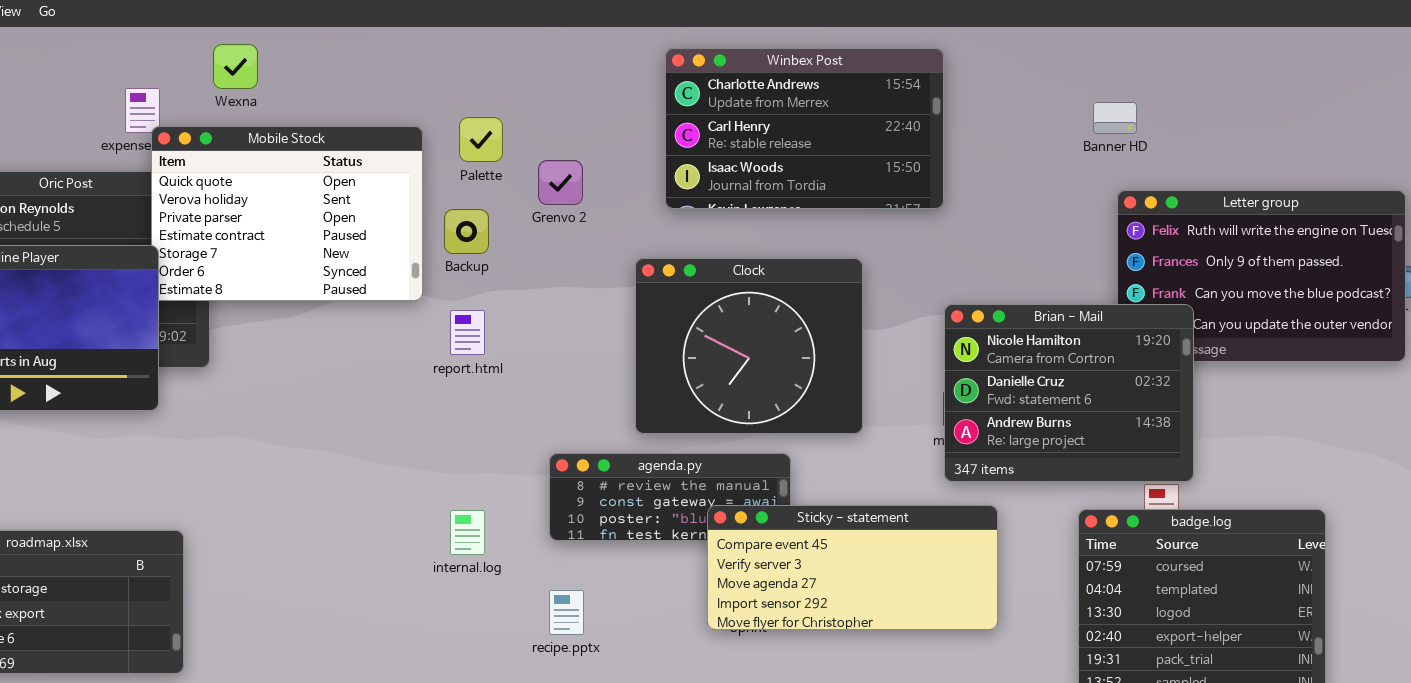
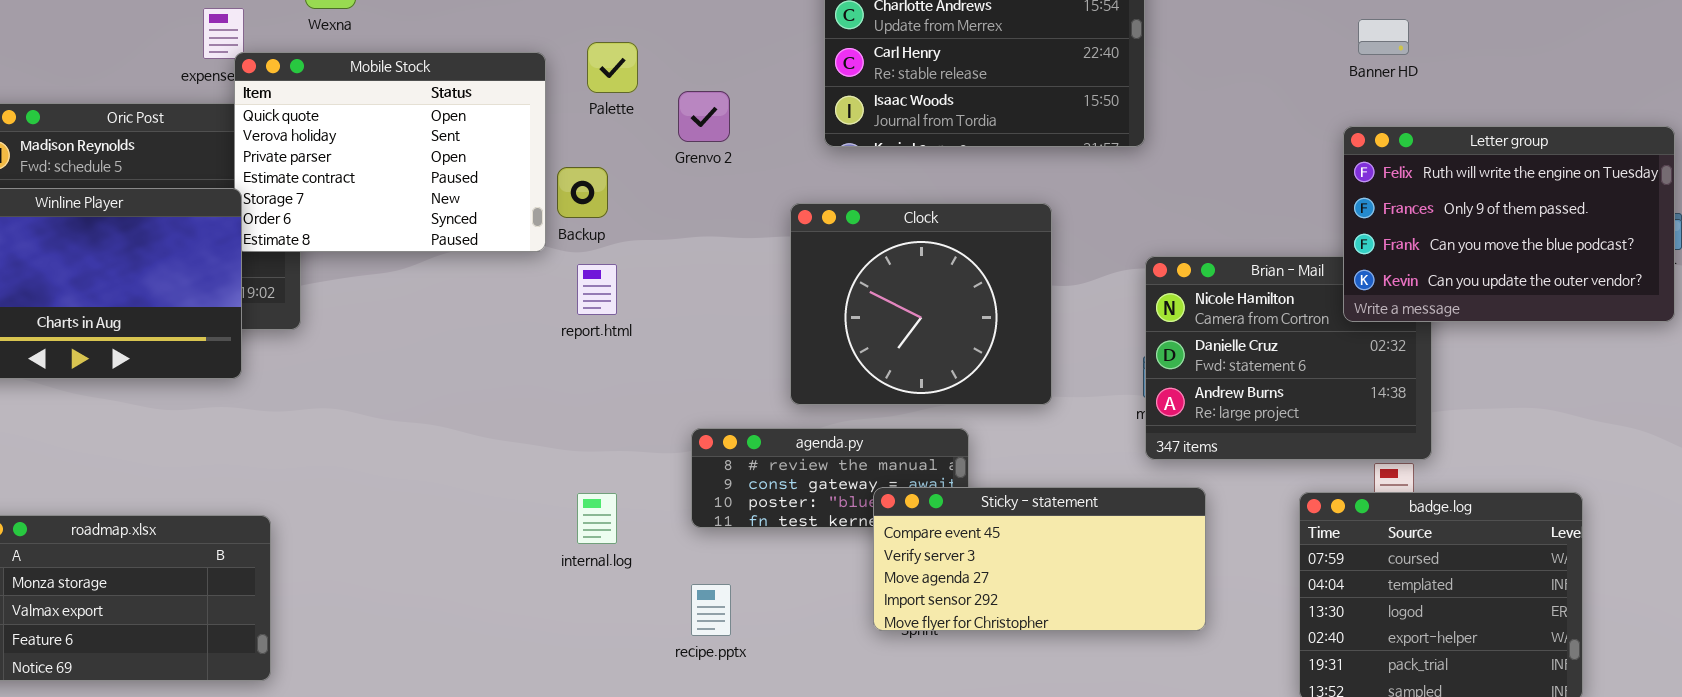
Banner HD: [1093,102,1137,134] -> [1358,19,1409,55], moved
Letter group: [1117,190,1406,362] -> [1343,126,1675,322], raised
Backup: [444,209,489,254] -> [557,167,608,218], moved

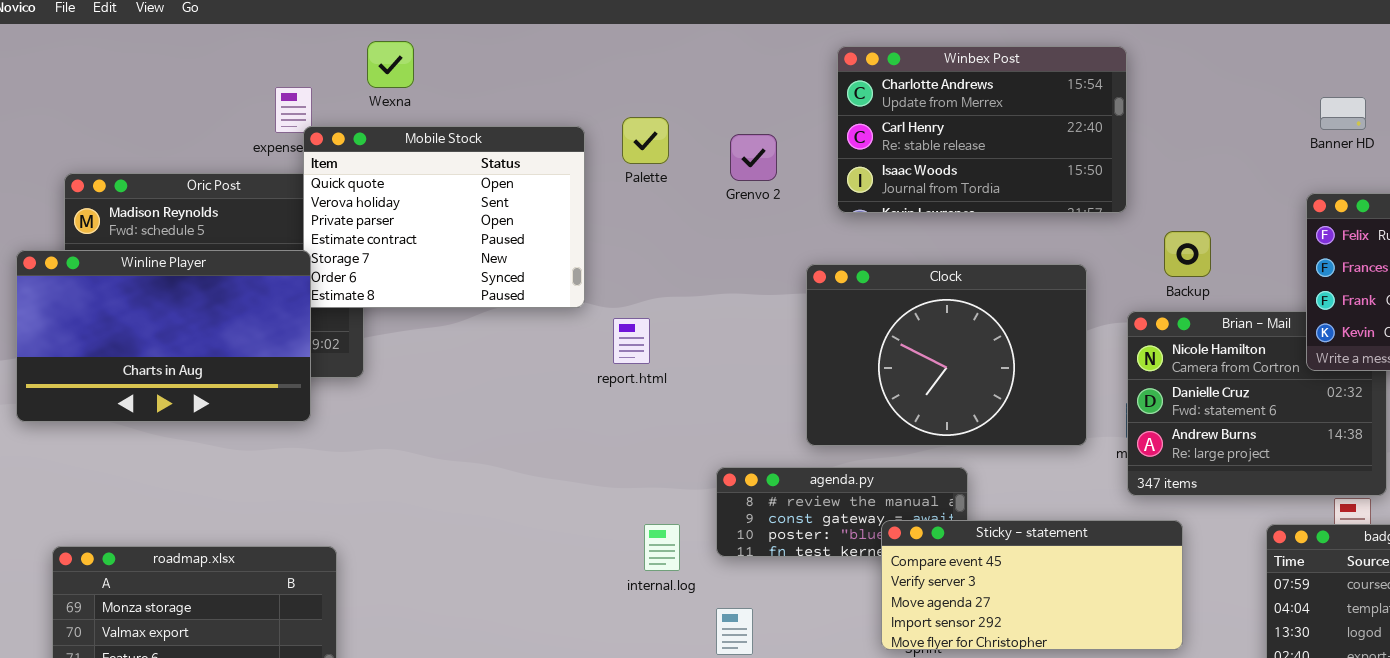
Grenvo 2: [678,91,730,142] -> [730,134,777,181], moved
Backup: [557,167,608,218] -> [1164,231,1211,277], moved
Clock: [790,203,1052,405] -> [806,264,1087,446], resized
internal.log: [577,493,617,544] -> [644,524,680,571], moved

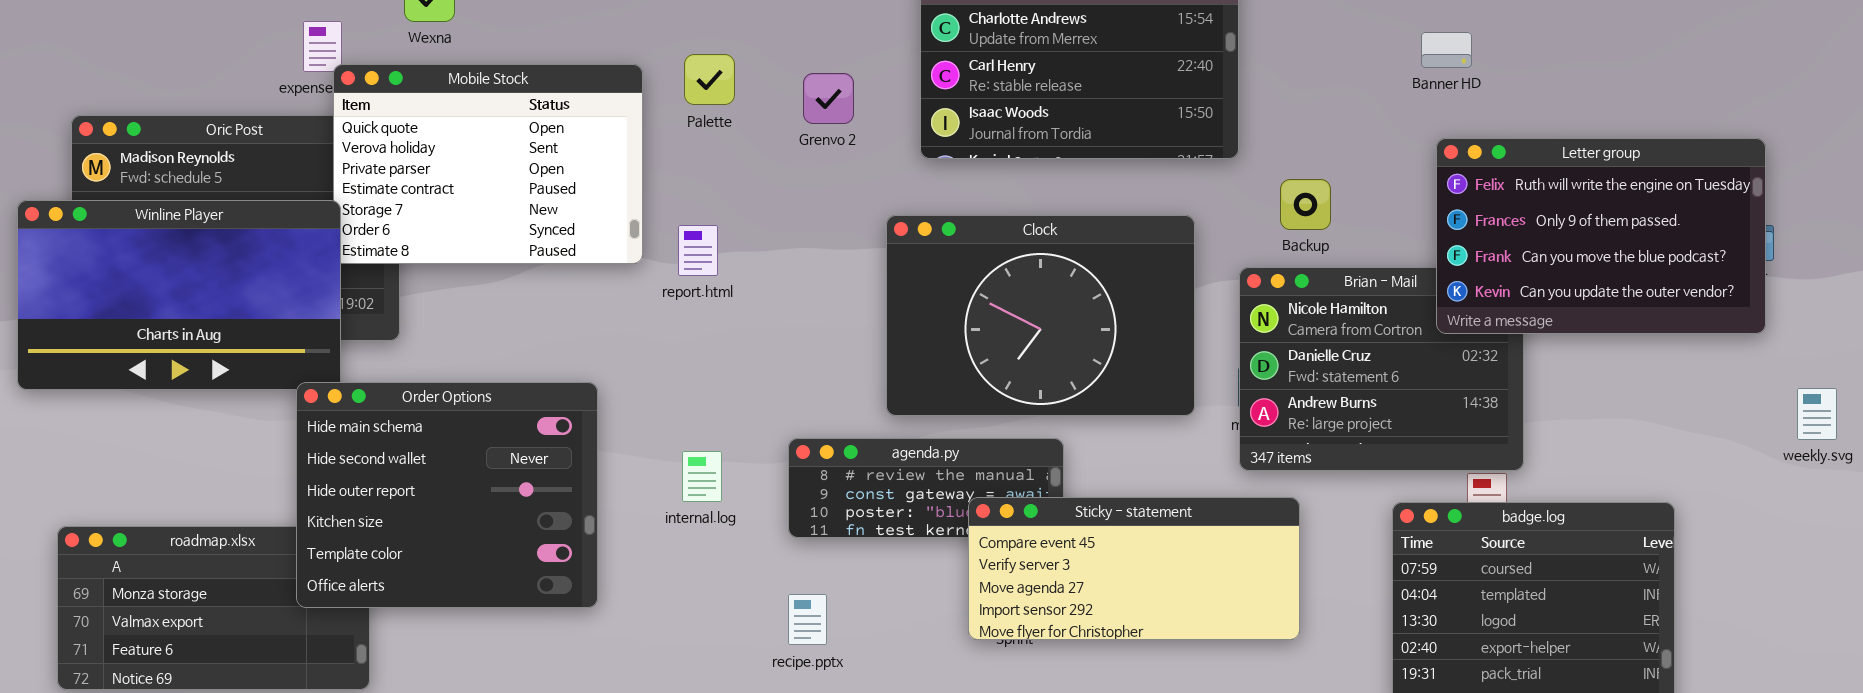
Banner HD: [1320,97,1366,130] -> [1421,32,1472,68], moved
report.html: [613,318,650,364] -> [678,225,718,276], moved
Order Options: none -> [296,382,598,608], opened
internal.log: [644,524,680,571] -> [682,451,722,502], moved

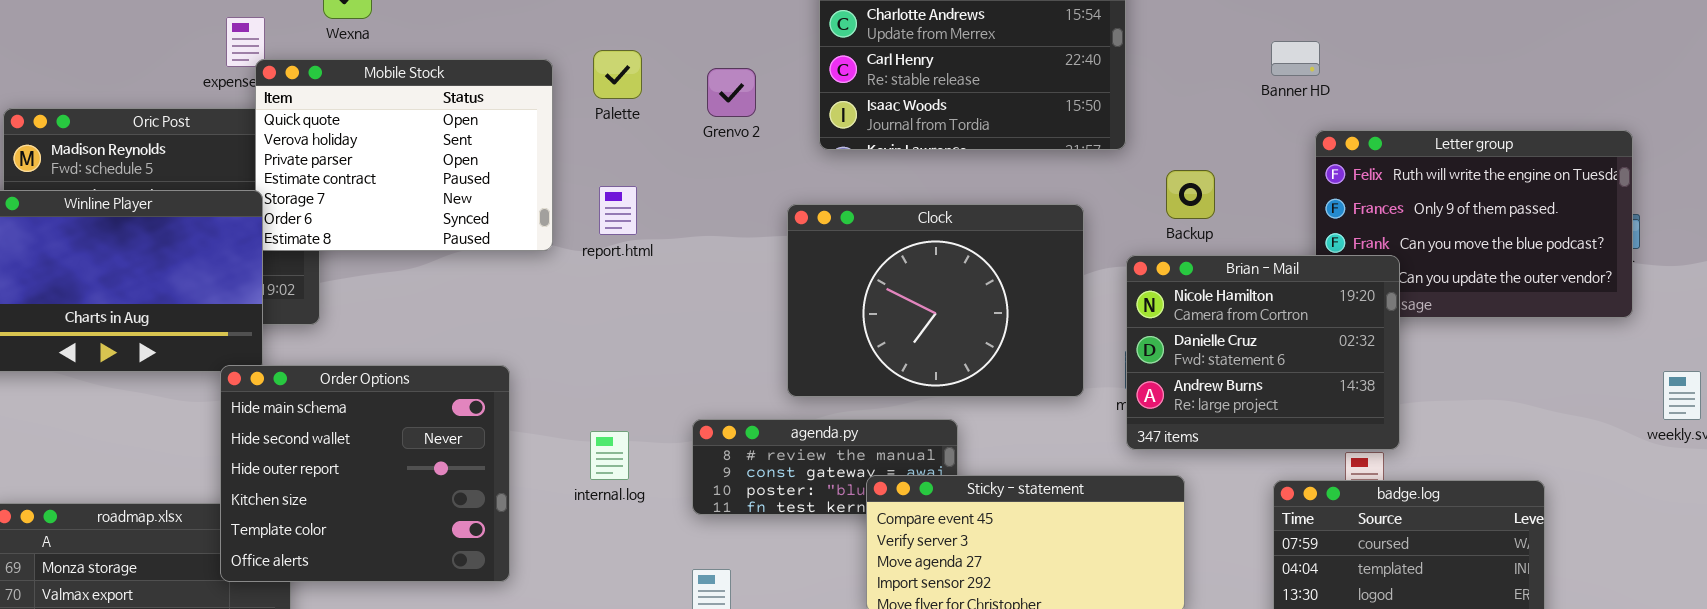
Banner HD: [1421,32,1472,68] -> [1271,41,1320,76], moved
report.html: [678,225,718,276] -> [599,186,637,235], moved
Brian - Mail: [1239,267,1524,471] -> [1126,255,1400,450], raised

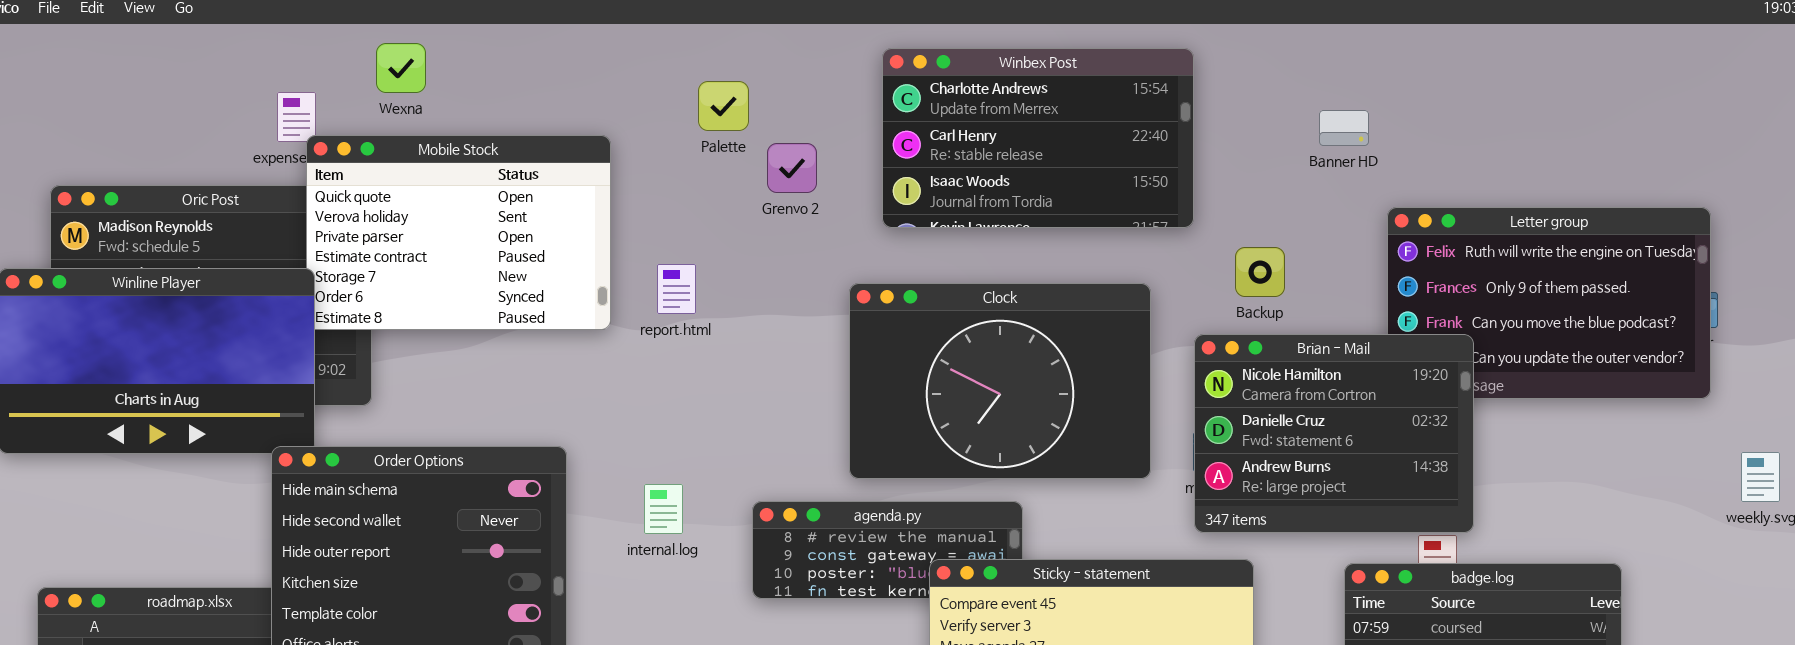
Banner HD: [1271,41,1320,76] -> [1319,110,1369,146], moved
Palette: [593,50,642,99] -> [698,81,749,131], moved
internal.log: [590,431,629,480] -> [644,484,683,534], moved

